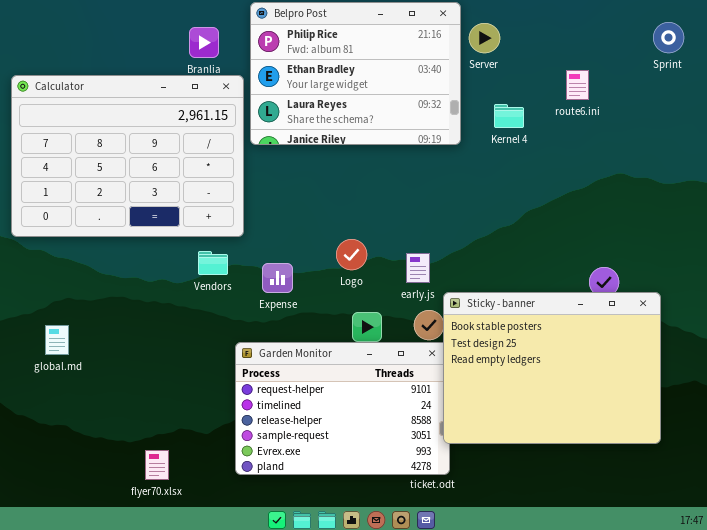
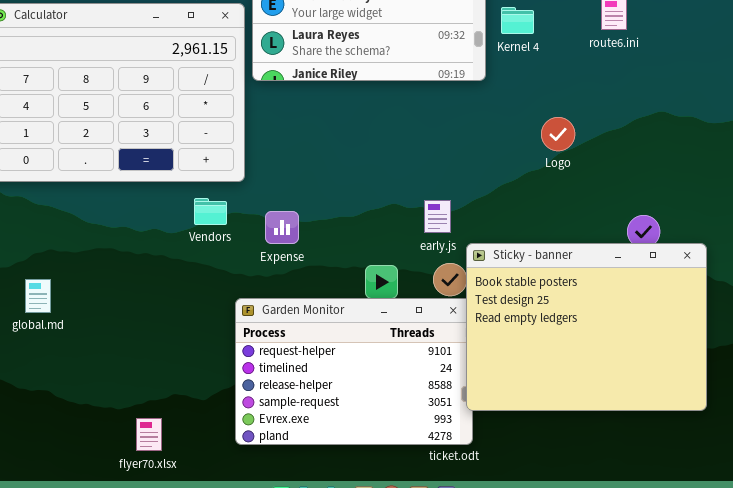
Kernel 4: [494,104,524,128] -> [501,7,534,34], moved
Logo: [336,239,367,270] -> [541,117,575,151], moved

